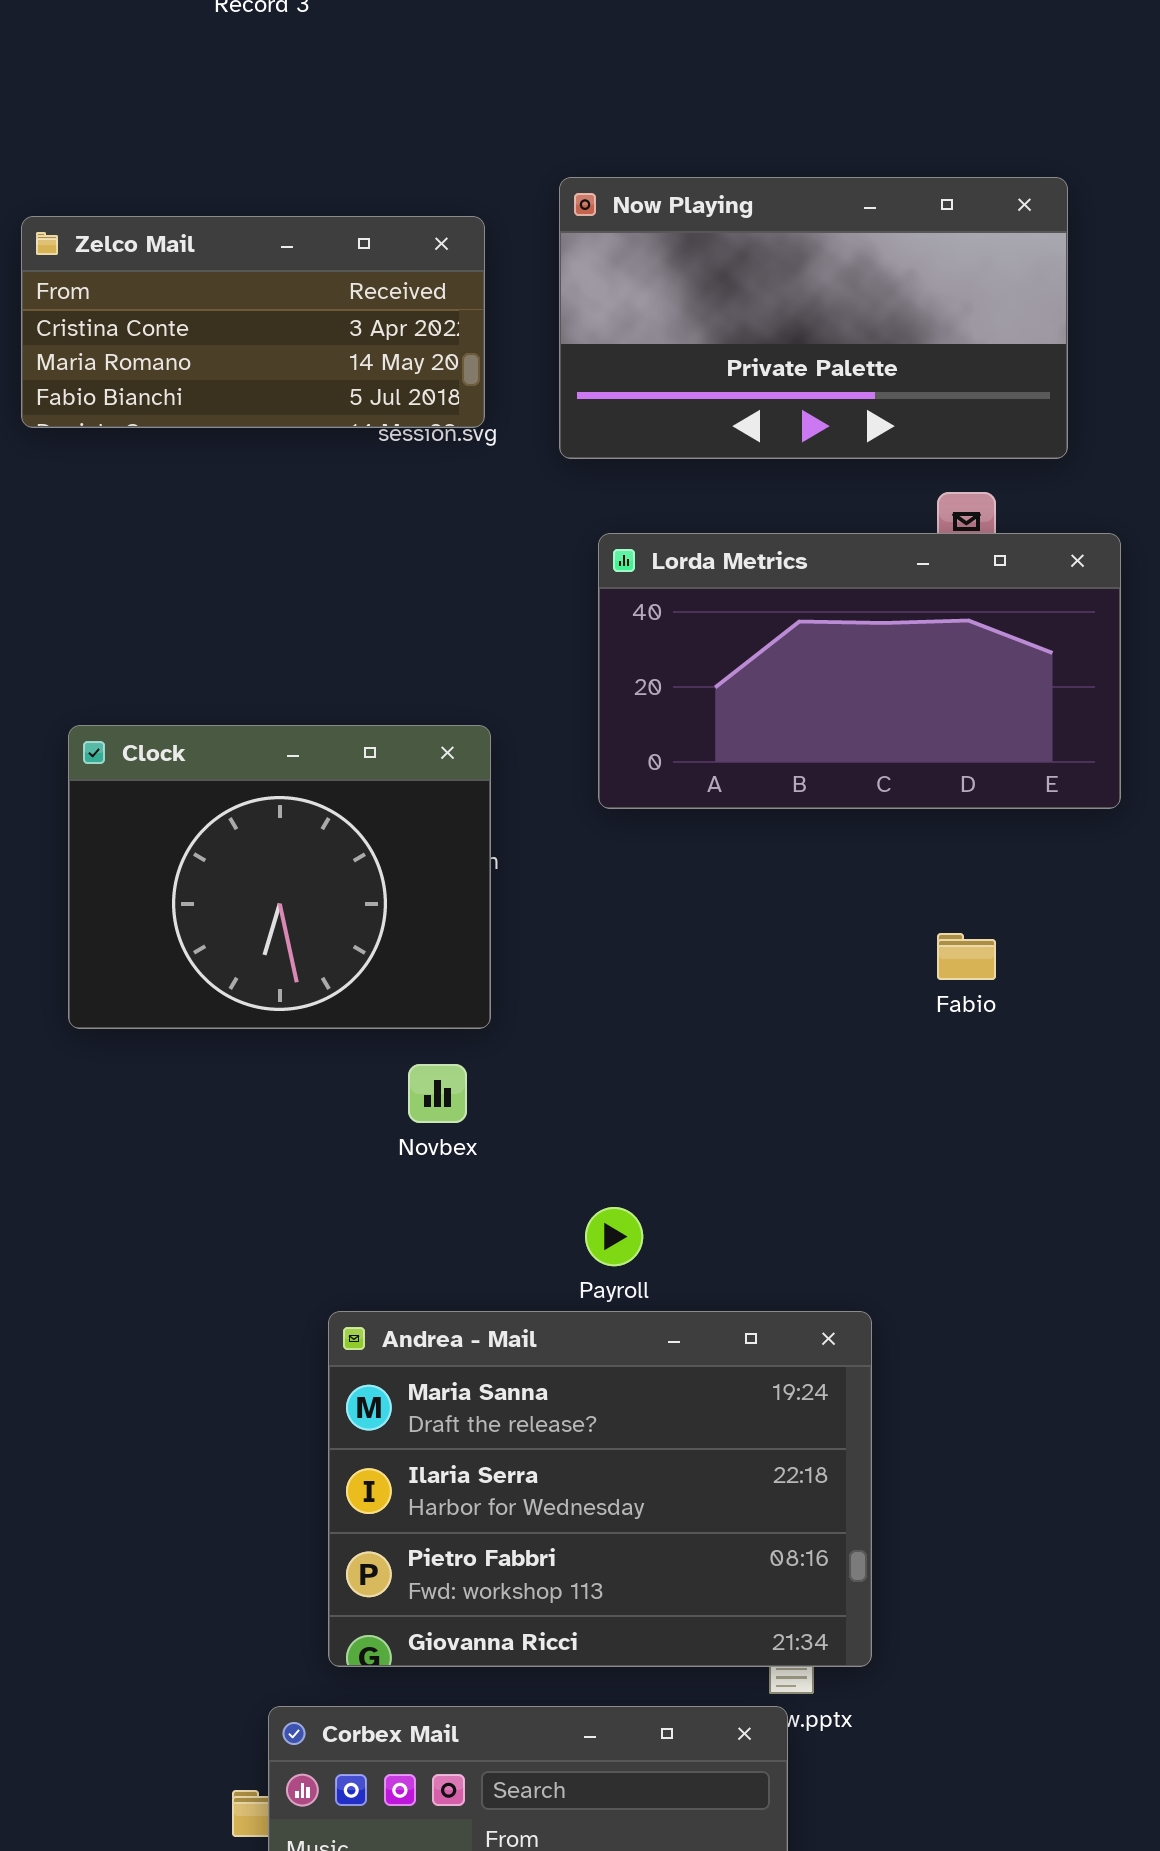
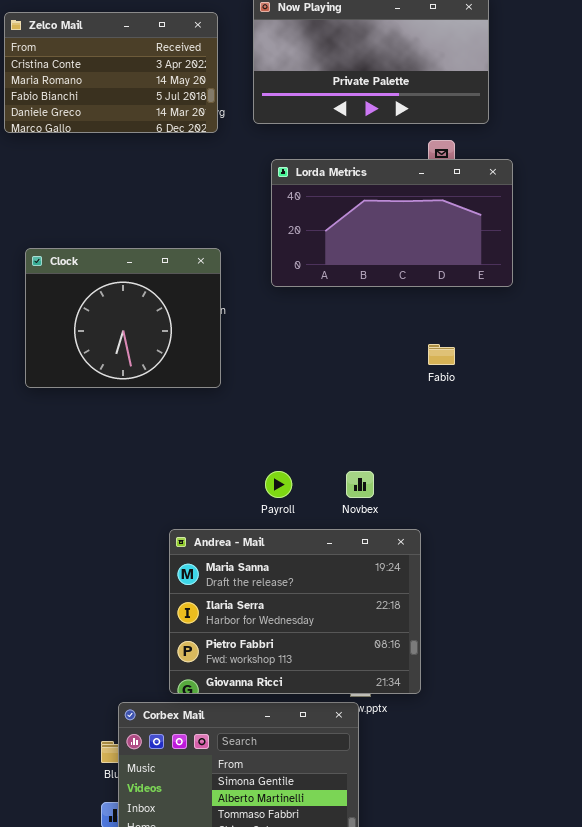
Zelco Mail: [21,216,485,428] -> [4,12,218,133], resized
Novbex: [408,1064,467,1123] -> [346,471,374,498], moved
Andrea - Mail: [328,1311,872,1667] -> [169,529,421,694], moved

